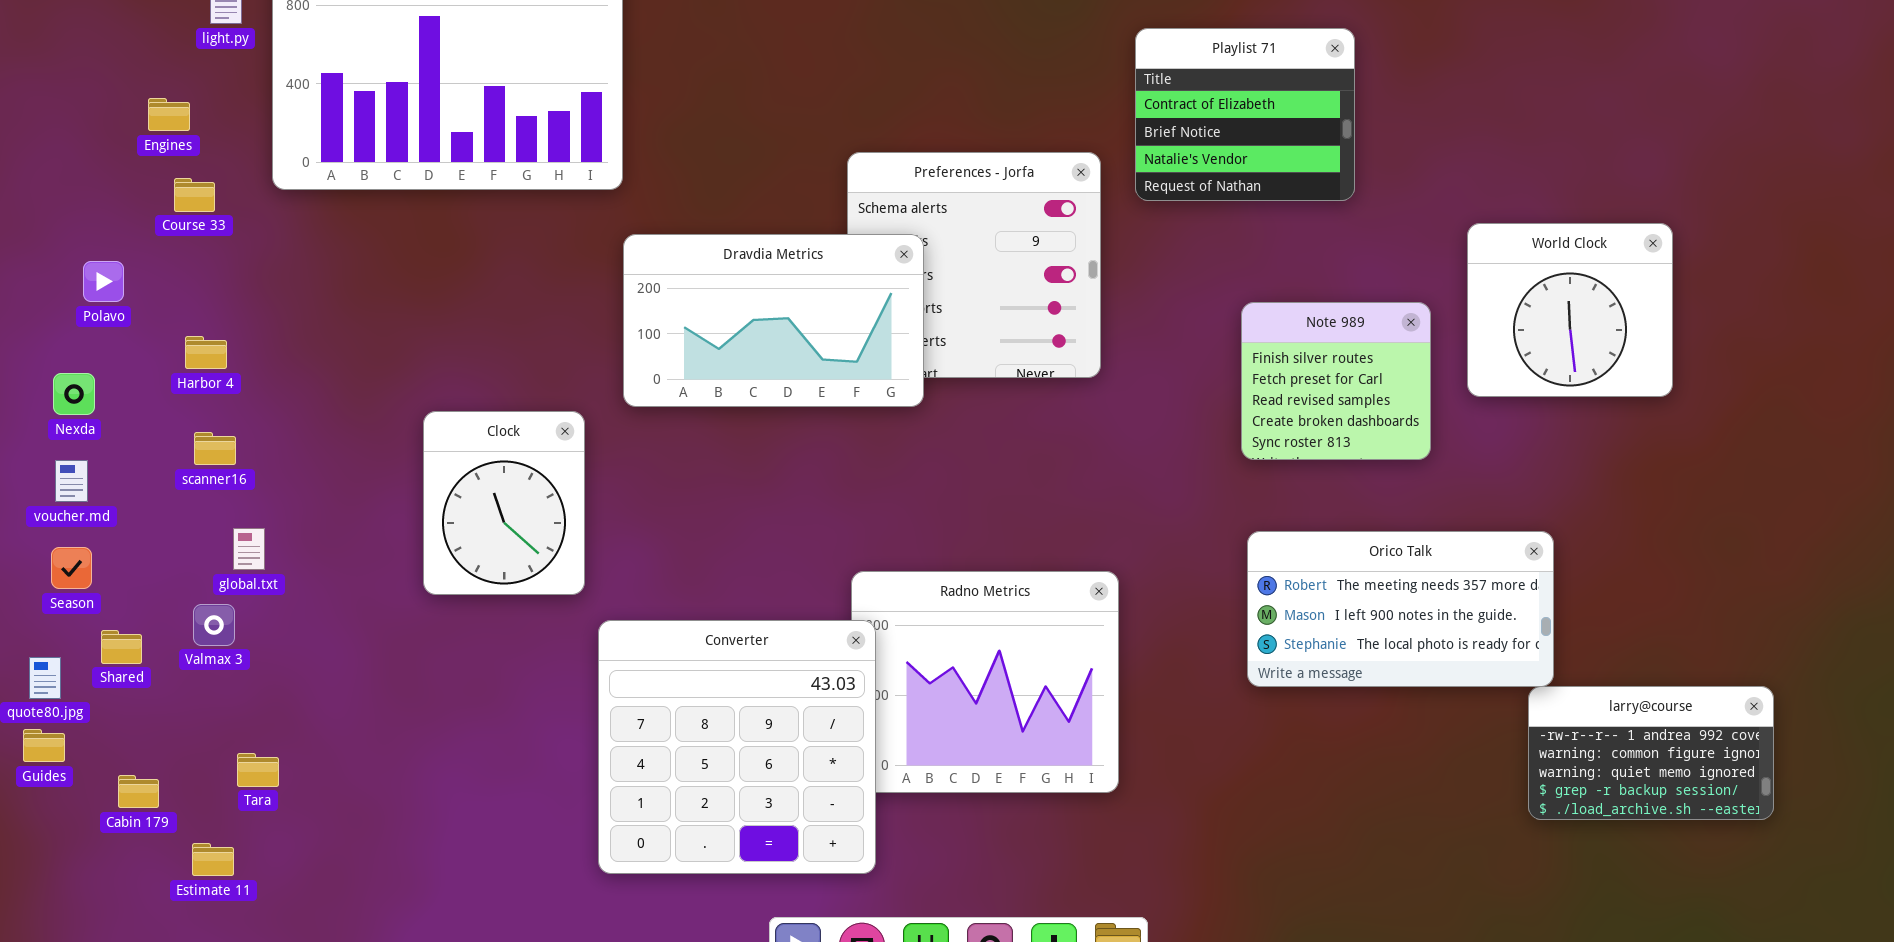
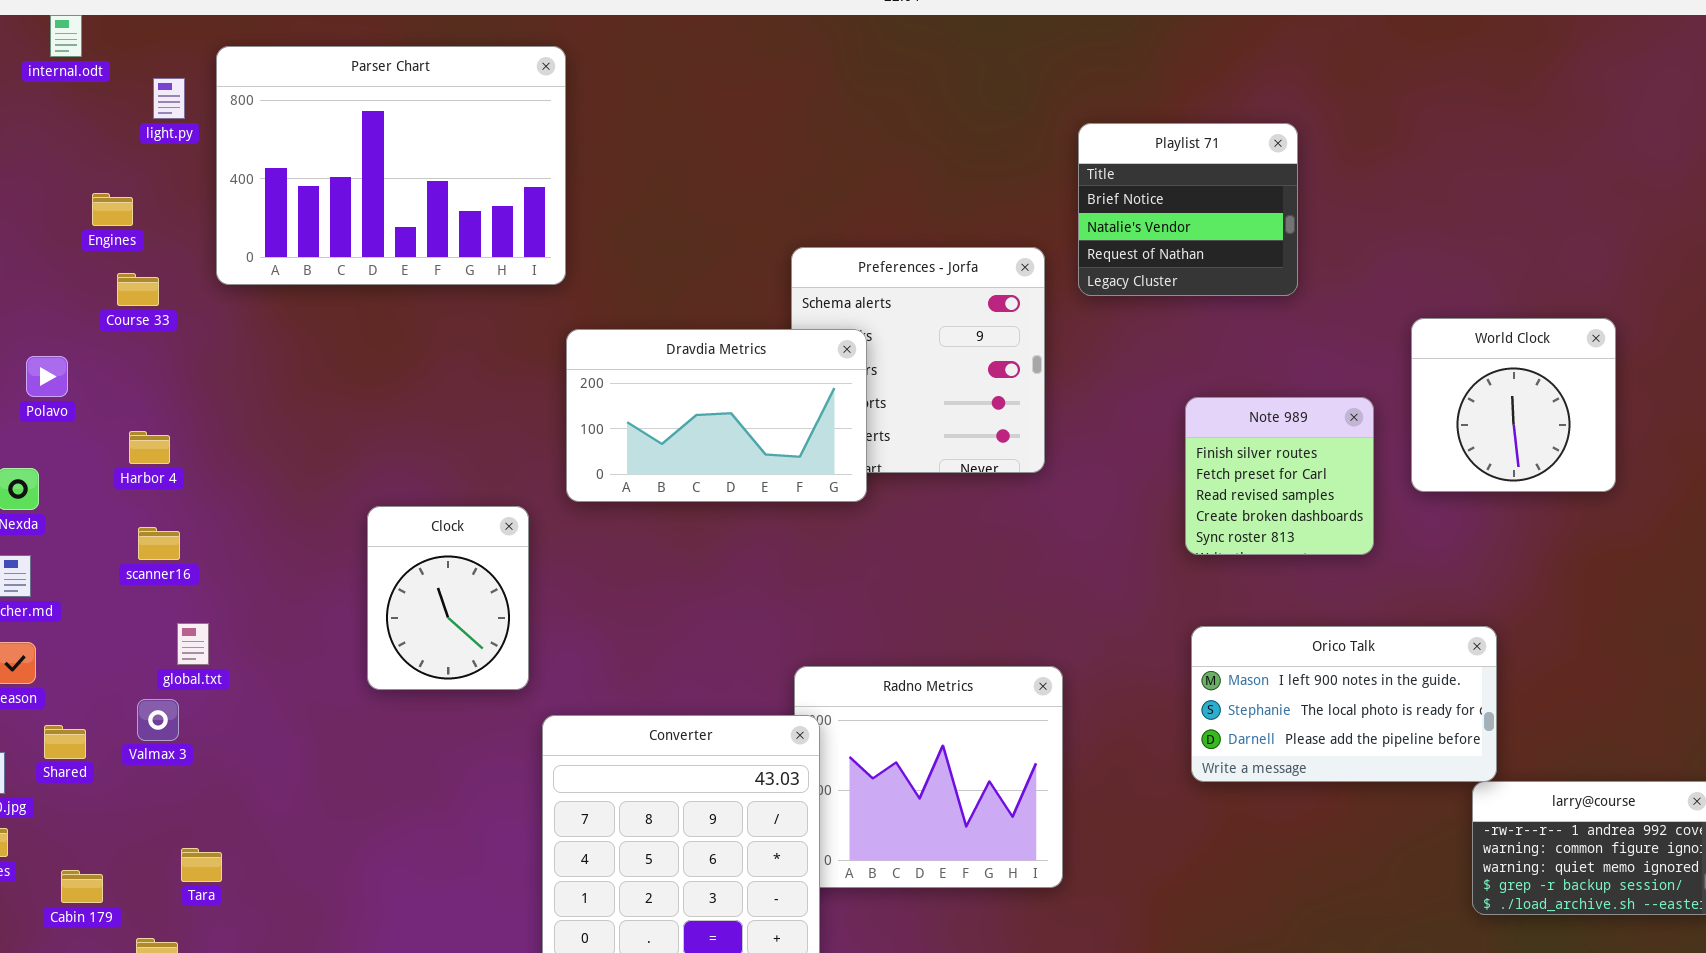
Playlist 71: [1135,28,1355,201] -> [1078,123,1298,296], scrolled down 1 row
Orico Talk: [1247,531,1554,687] -> [1191,626,1497,782], scrolled down 1 row

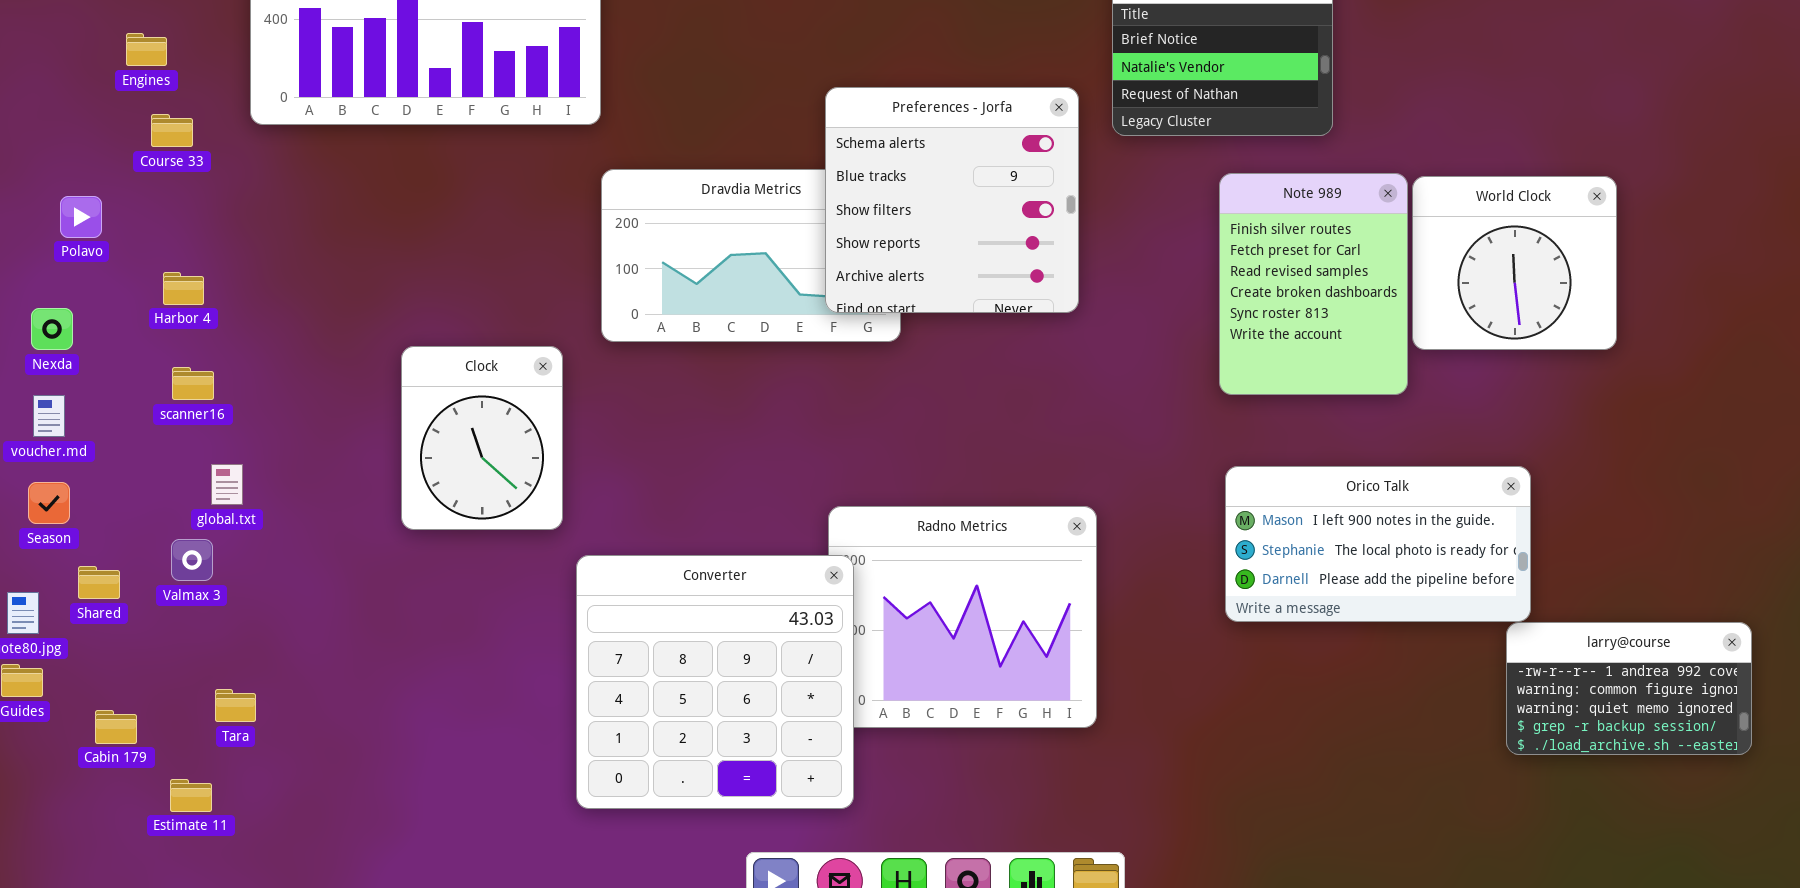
Preferences - Jorfa: [791,247,1045,473] -> [825,87,1079,313], raised
World Clock: [1411,318,1616,492] -> [1412,176,1617,350], moved
Note 989: [1185,397,1374,555] -> [1219,173,1408,395], resized

